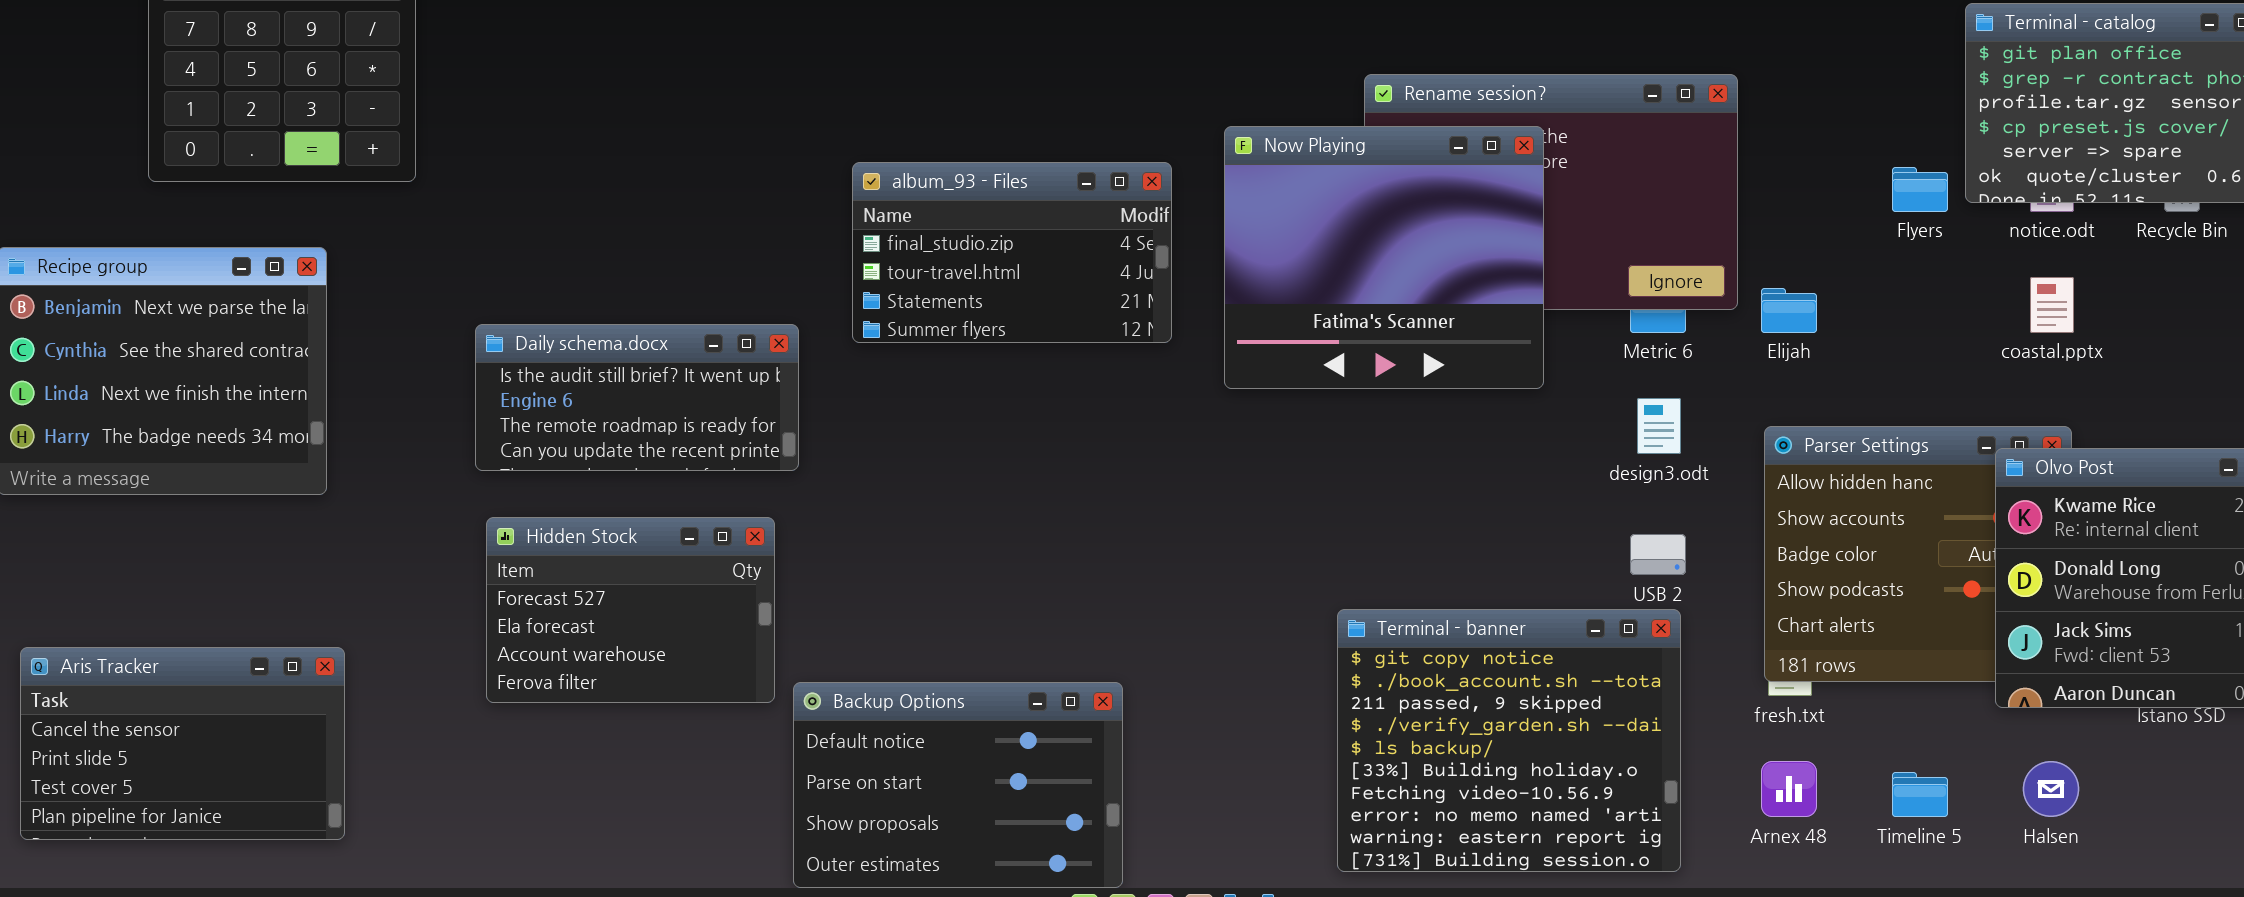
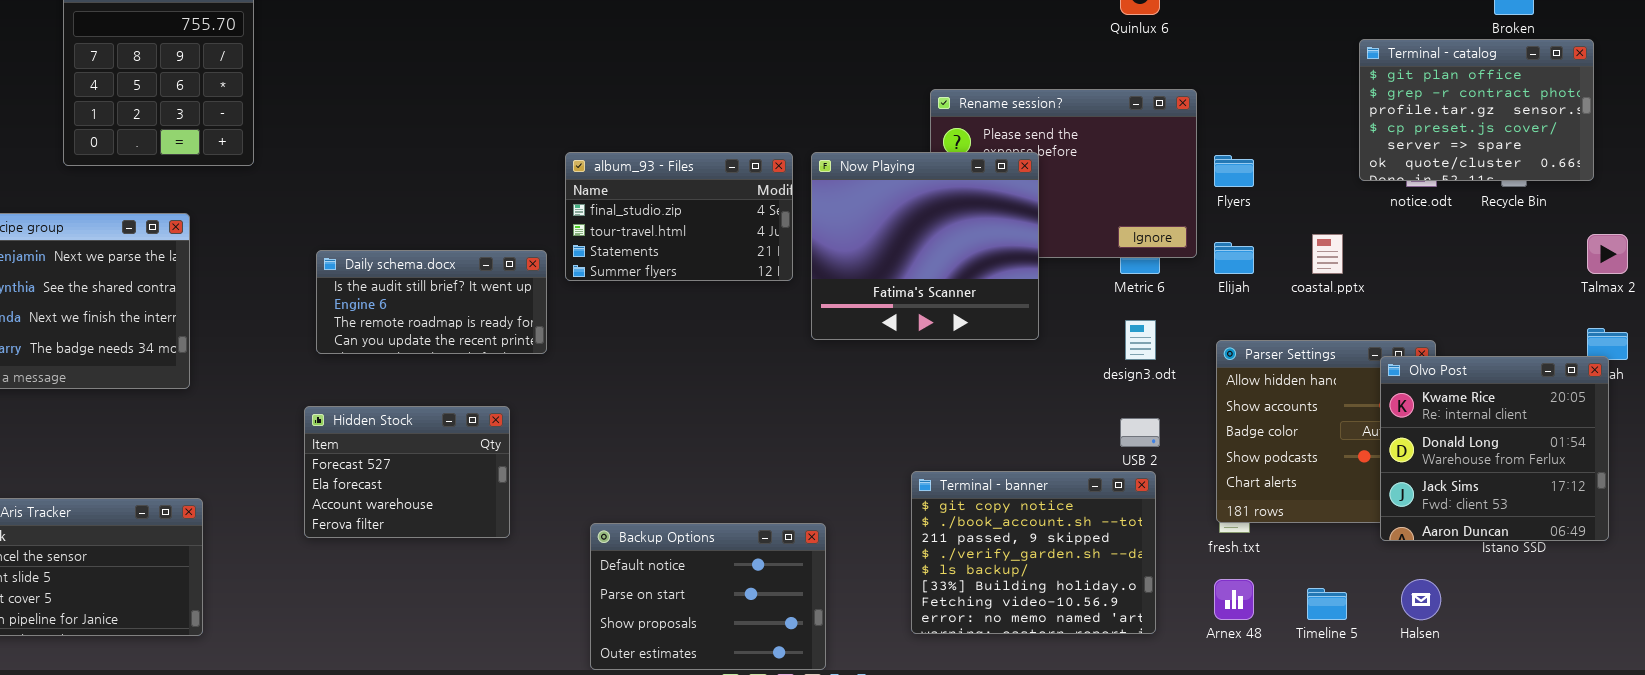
Now Playing: [1224,126,1544,389] -> [811,152,1039,340], moved
Flyers: [1892,167,1948,212] -> [1214,155,1254,187], moved
coastal.pptx: [2030,277,2074,333] -> [1312,234,1343,274], moved
Daily schema.docx: [475,324,799,471] -> [316,250,547,354], moved
Terminal - banner: [1337,609,1681,872] -> [911,471,1156,634], resized
Backup Options: [793,682,1123,888] -> [590,523,826,670], moved

